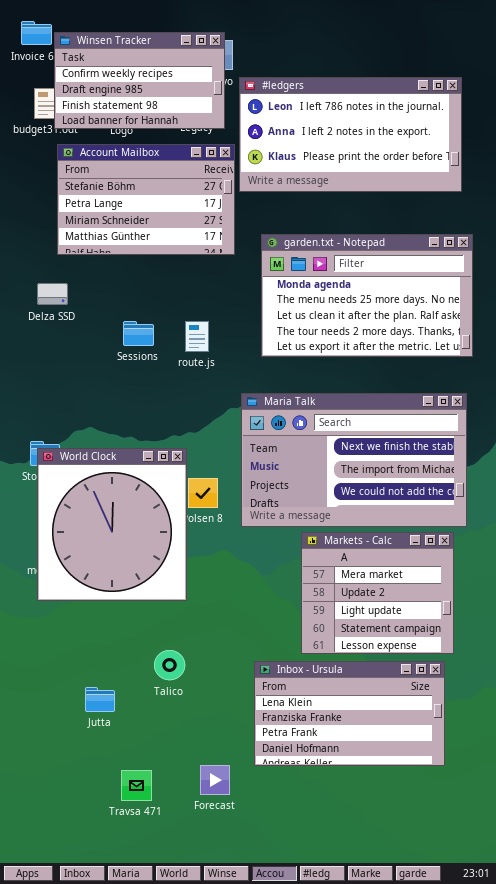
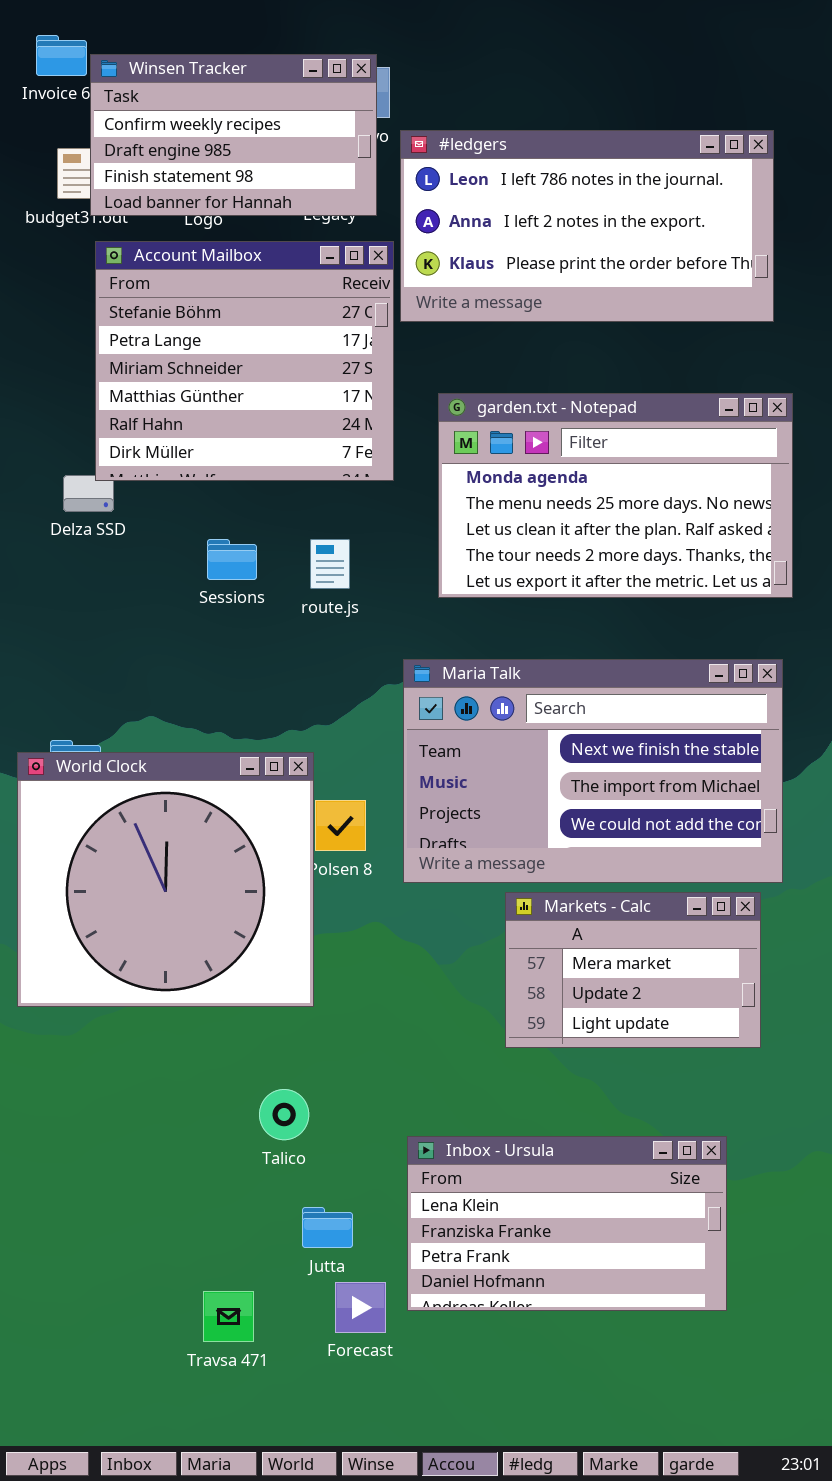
Account Mailbox: [57,144,235,255] -> [95,241,394,481], resized
World Clock: [37,448,187,601] -> [17,752,314,1007], resized
Markets - Calc: [301,532,454,654] -> [505,892,761,1048], resized
Inbox - Ursula: [254,661,445,766] -> [407,1136,727,1311], moved
Jutta: [85,687,115,712] -> [302,1207,353,1248], moved

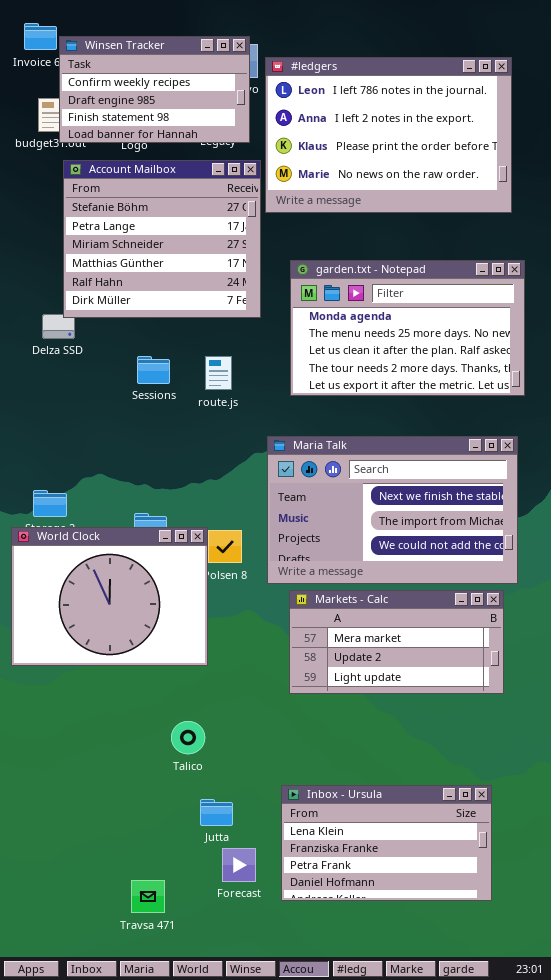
#ledgers: [400,130,774,322] -> [265,57,512,213], resized
World Clock: [17,752,314,1007] -> [11,527,208,666], resized
Markets - Calc: [505,892,761,1048] -> [289,590,504,694], resized
Inbox - Ursula: [407,1136,727,1311] -> [281,785,492,901], moved
Travsa 471: [203,1291,254,1342] -> [131,880,165,913], moved

